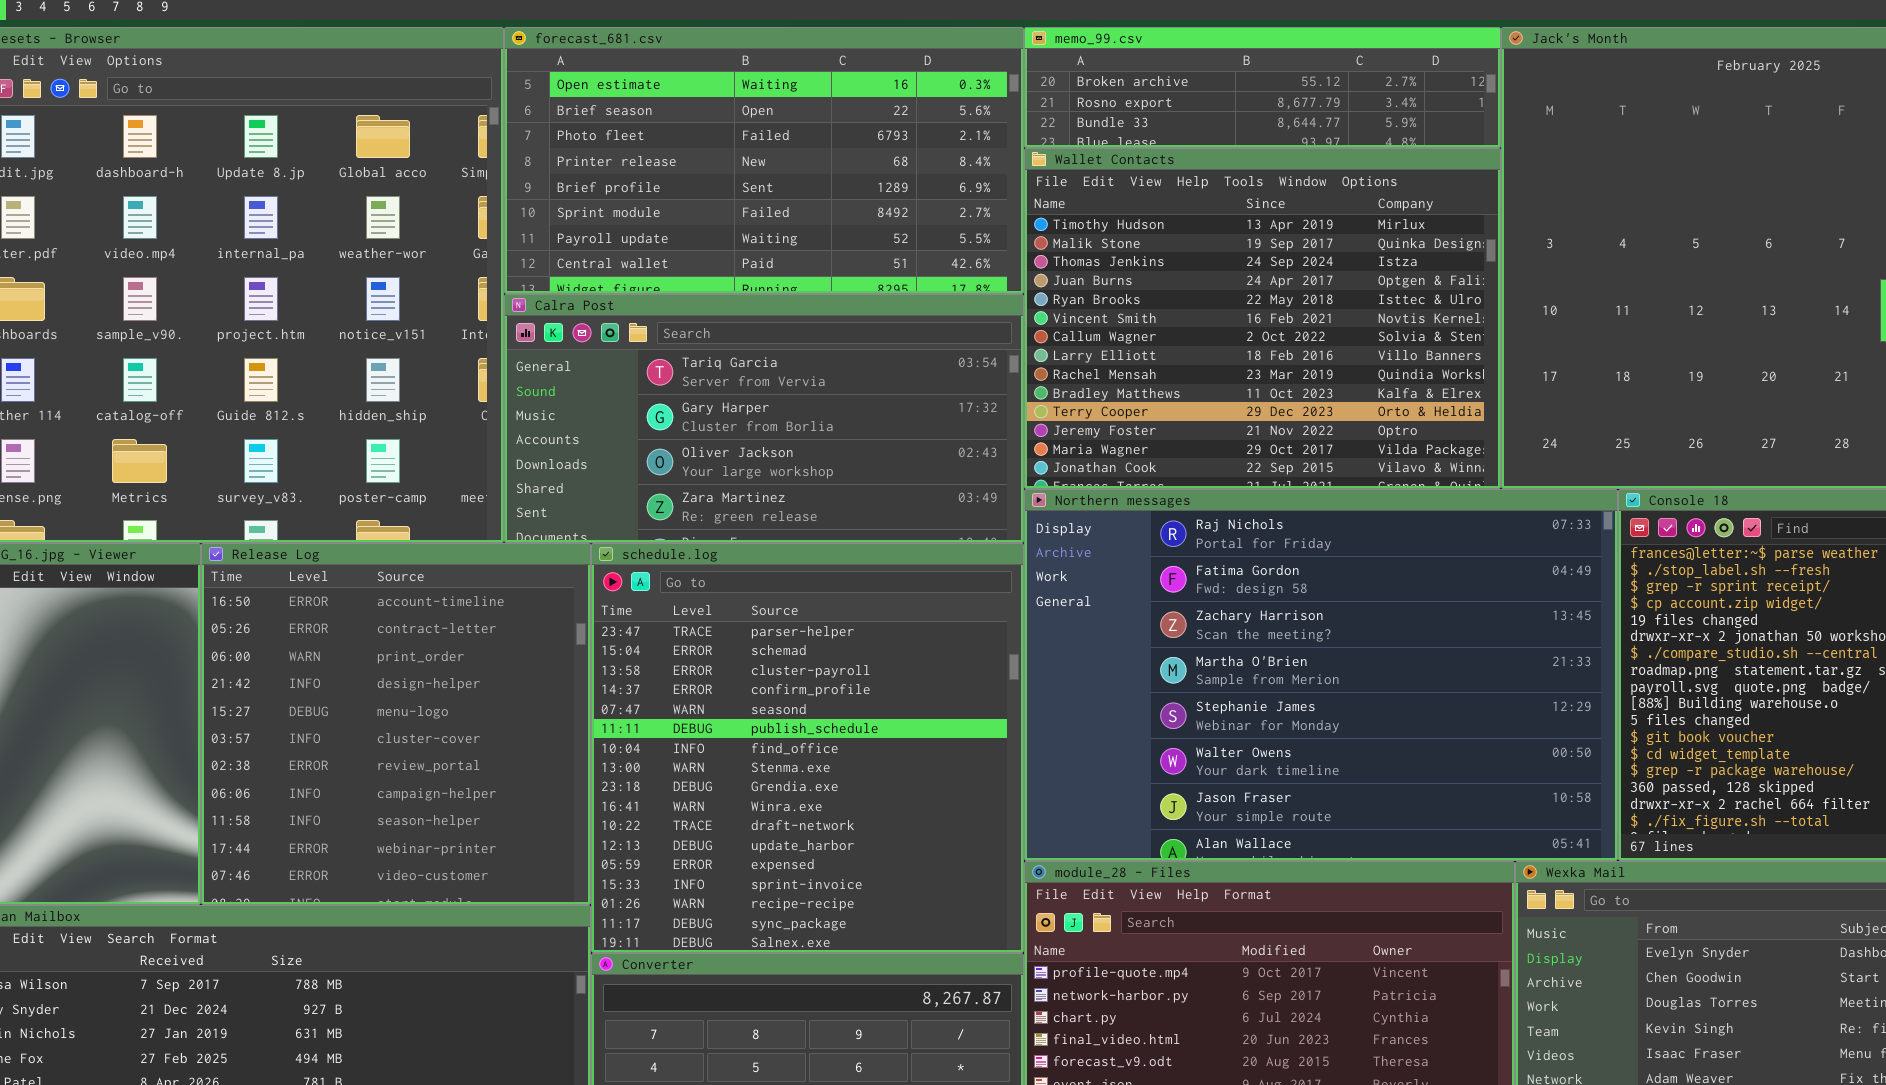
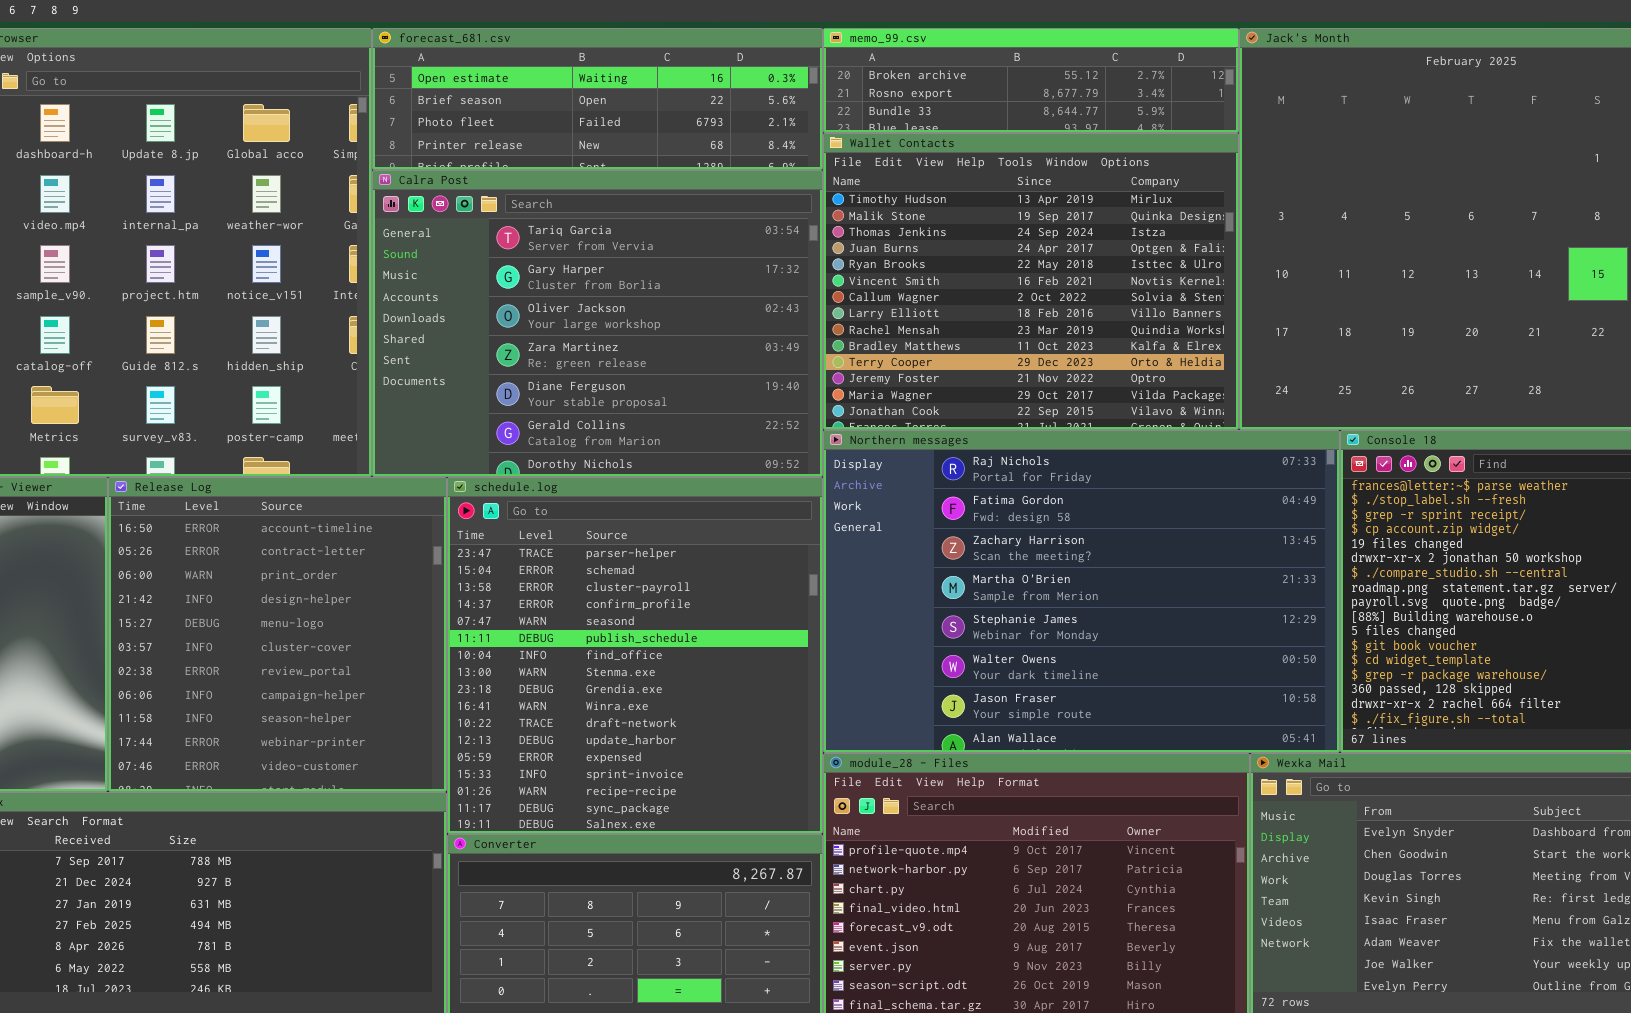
forecast_681.csv: [504,27,1024,294] -> [372,28,823,170], resized
Calra Post: [504,294,1024,543] -> [372,170,823,477], resized

